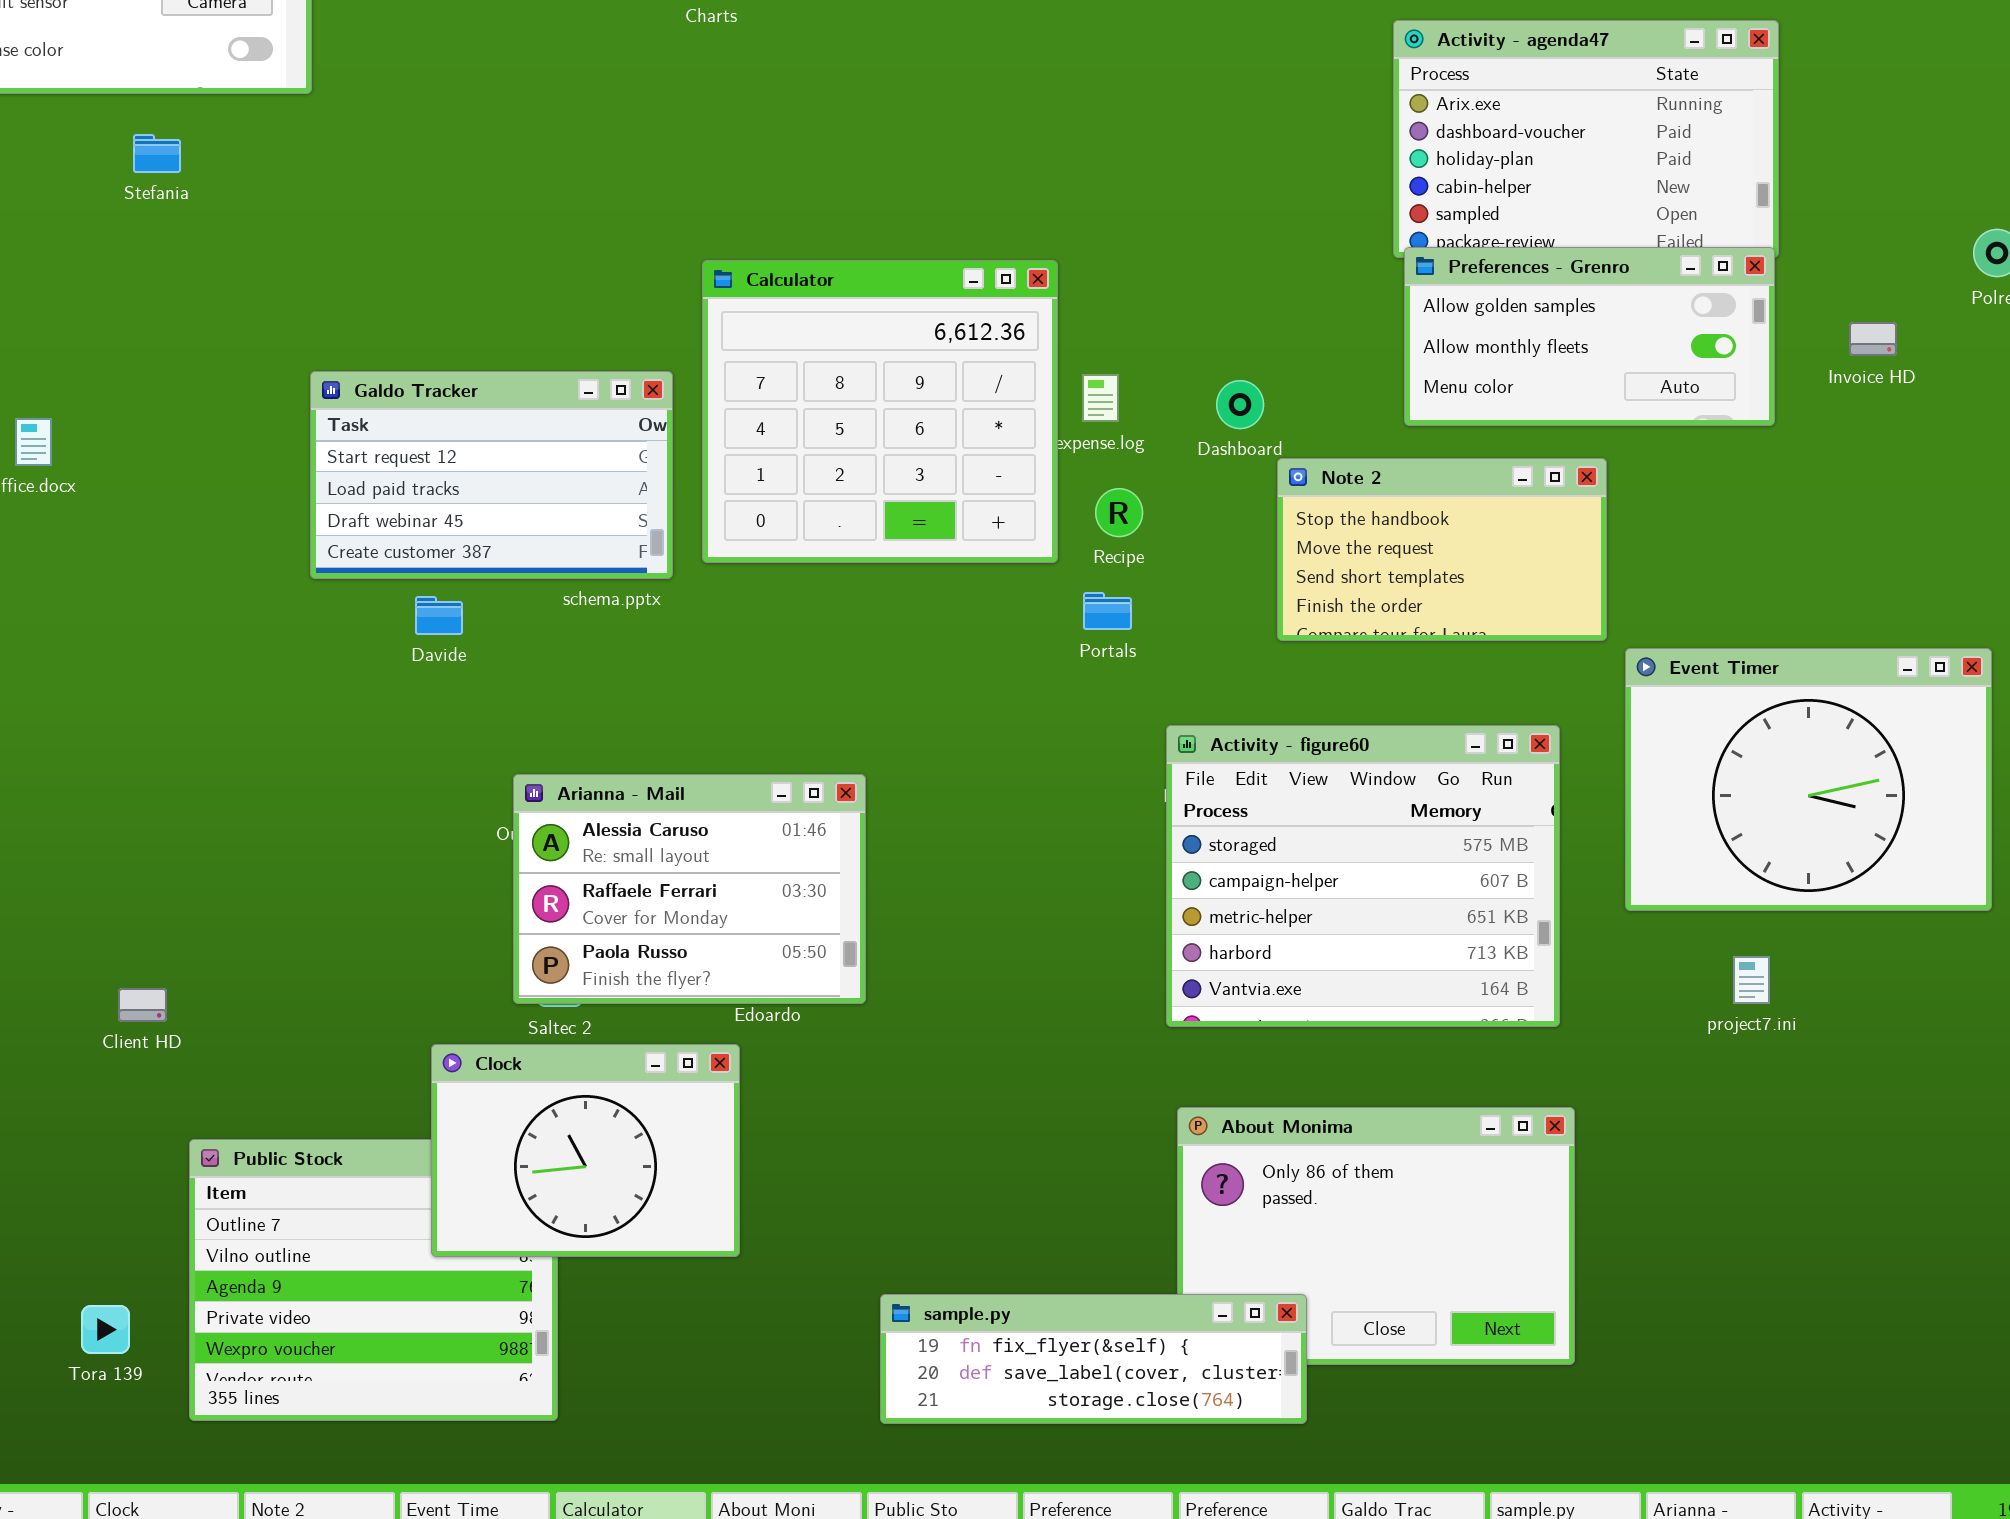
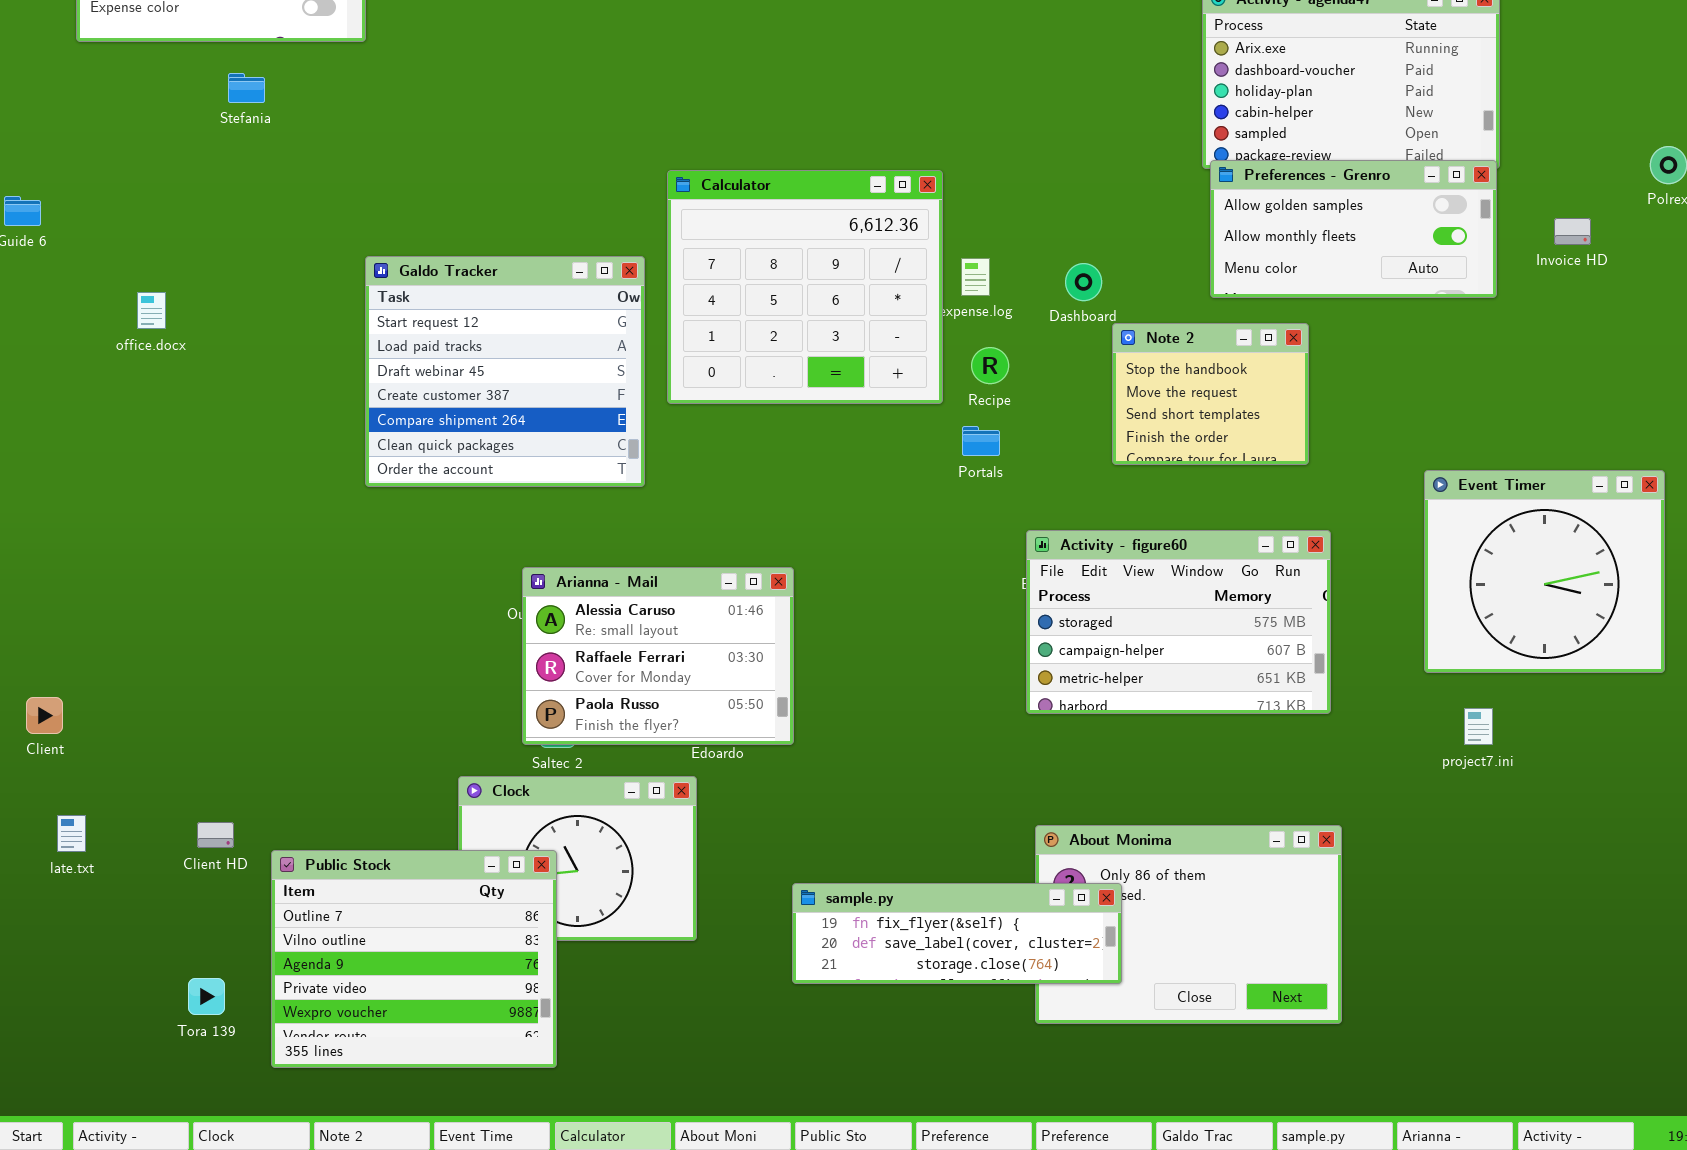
Galdo Tracker: [310,371,673,579] -> [365,256,645,487], resized
Note 2: [1277,458,1607,641] -> [1112,323,1309,465], resized
Event Timer: [1625,648,1992,911] -> [1424,470,1665,673], resized
Activity - figure60: [1166,725,1560,1027] -> [1026,530,1331,714], resized
Client HD: [118,988,167,1022] -> [197,822,234,848], moved
Public Stock: [189,1139,558,1421] -> [271,850,557,1068], raised
sample.py: [880,1294,1307,1424] -> [792,883,1122,984], moved

